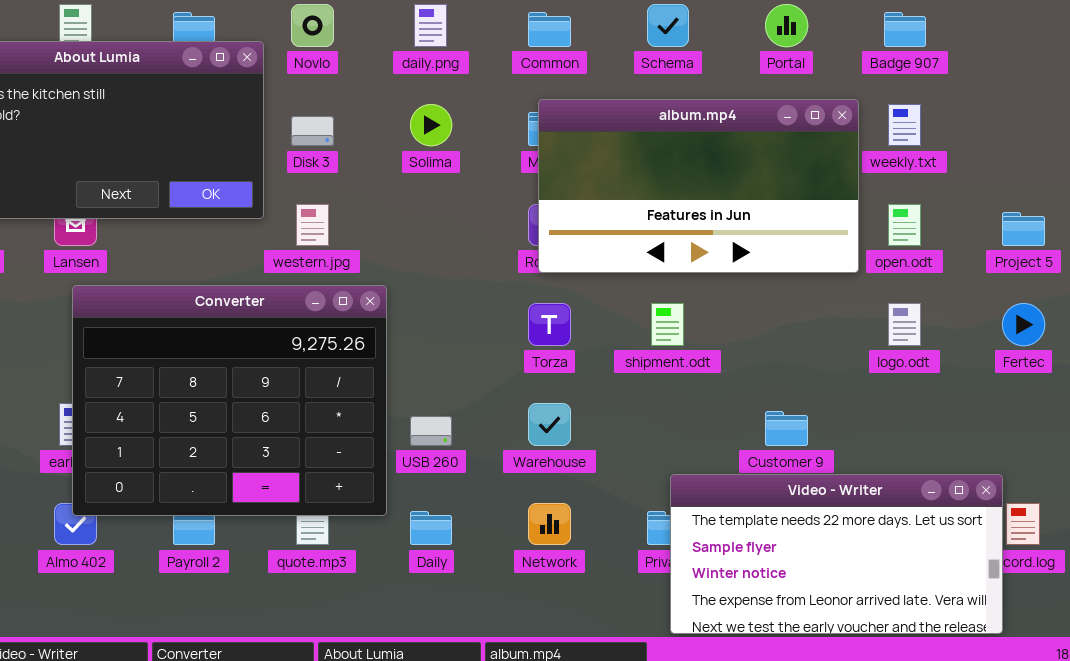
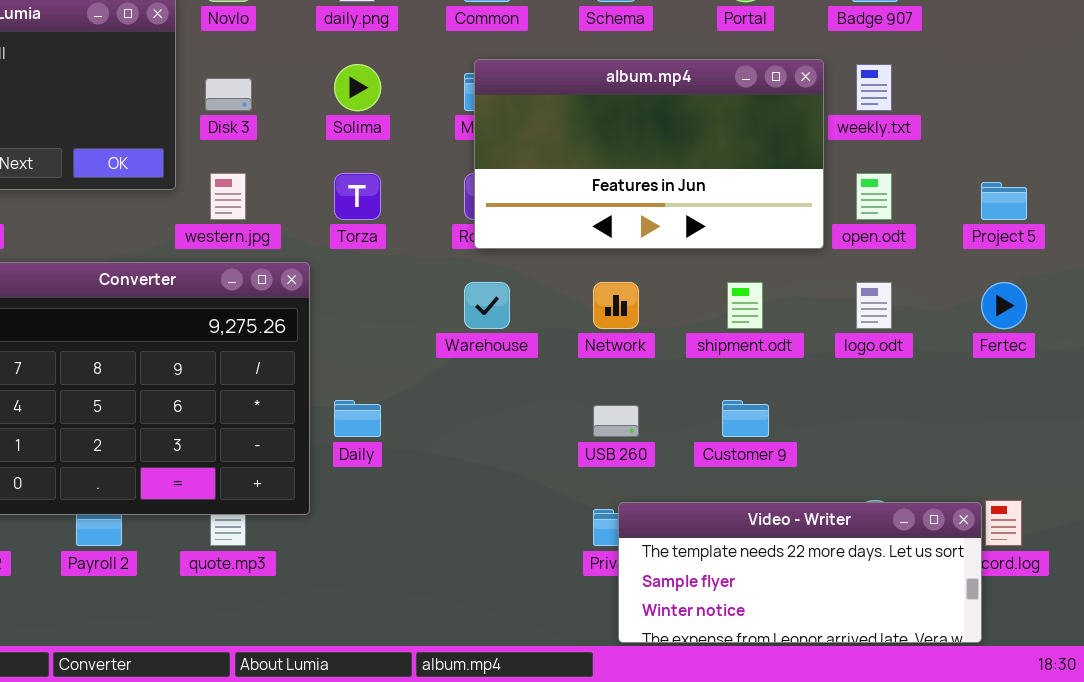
Torza: [528,303,571,346] -> [334,173,381,220], moved
shipment.odt: [651,303,684,346] -> [727,282,763,329], moved
Warehouse: [528,403,571,446] -> [464,282,510,329], moved
USB 260: [410,416,452,446] -> [593,405,639,437], moved
Video - Writer: [670,474,1003,634] -> [618,502,982,643], resized
Network: [528,503,571,545] -> [593,282,639,329], moved
Daily: [410,511,452,545] -> [334,400,381,437], moved

